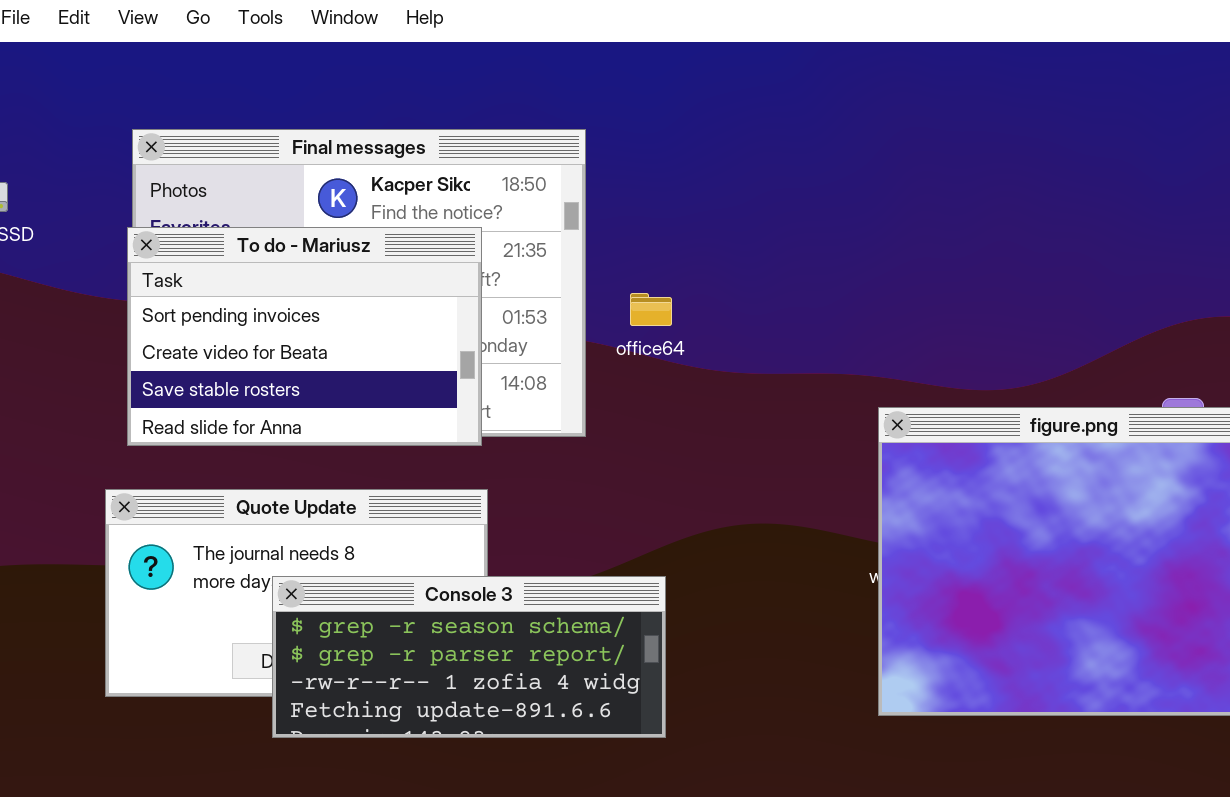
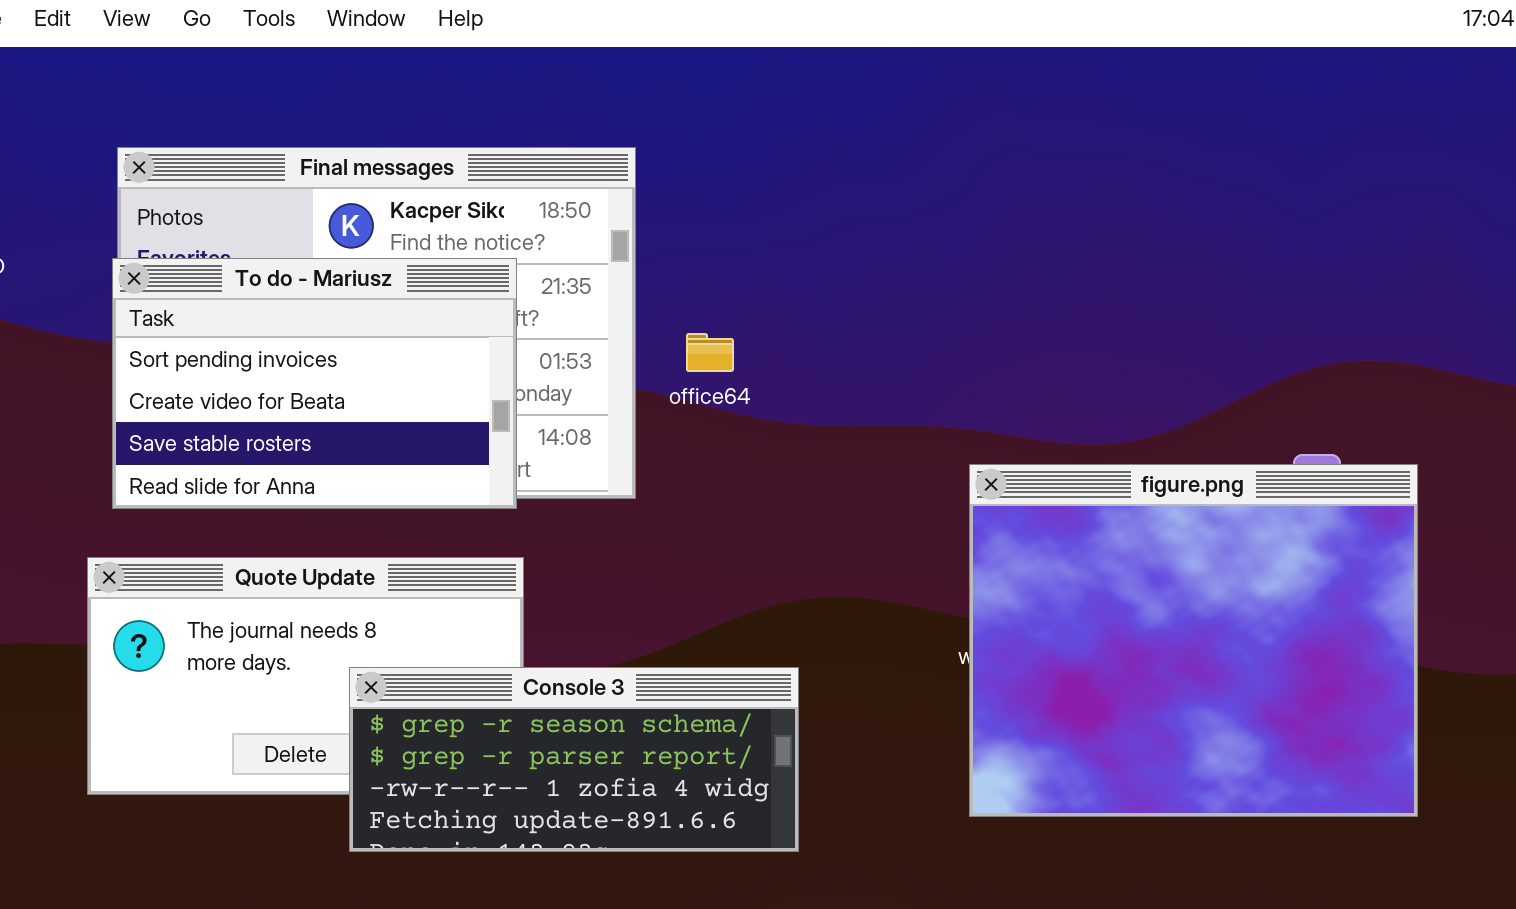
Console 3: [272,576,666,738] -> [349,667,799,852], moved

